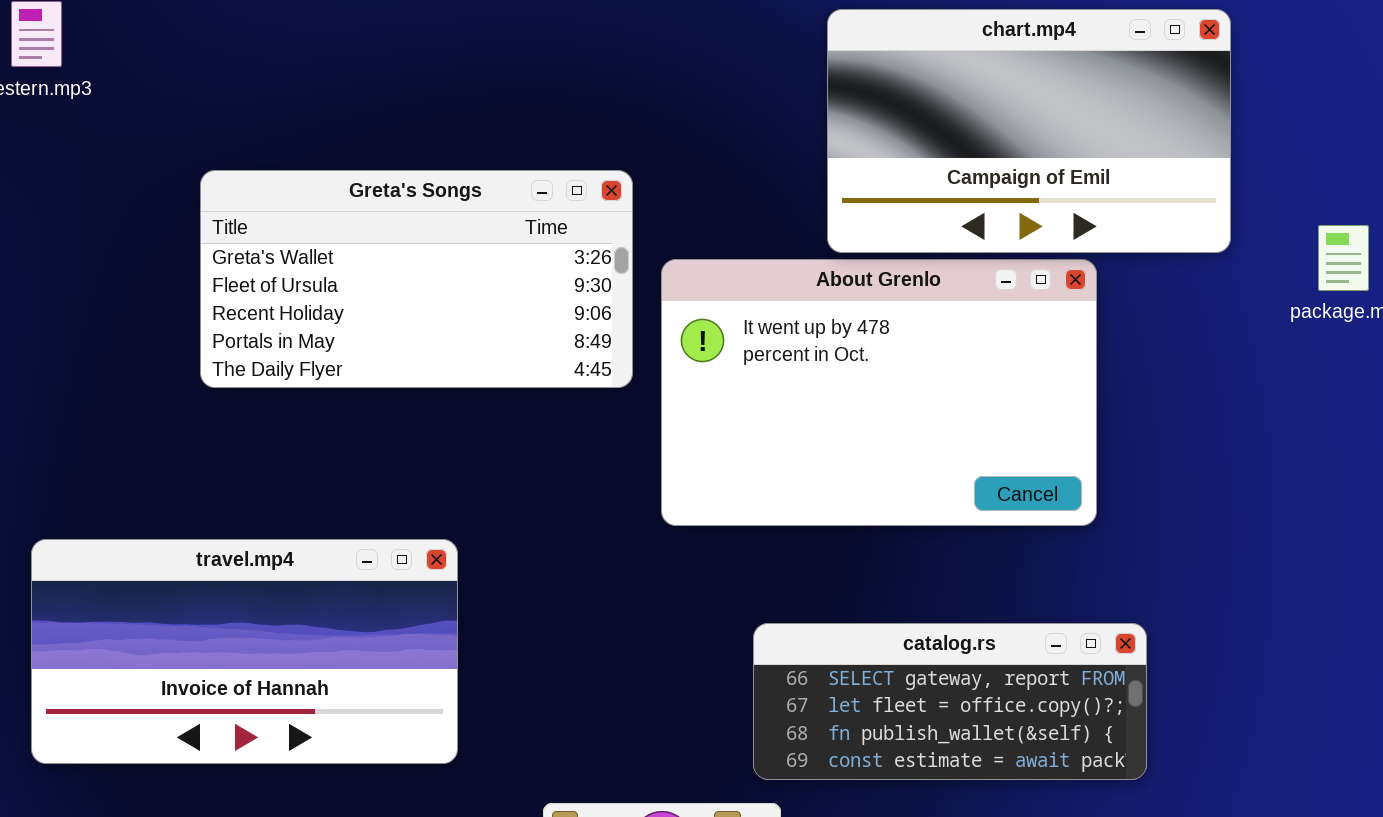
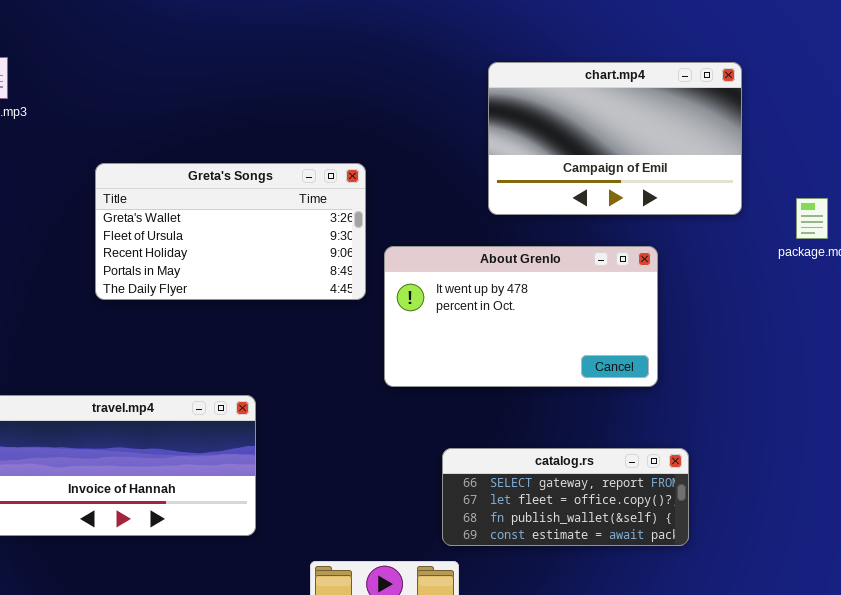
About Grenlo: [661,259,1097,526] -> [384,246,658,387], resized

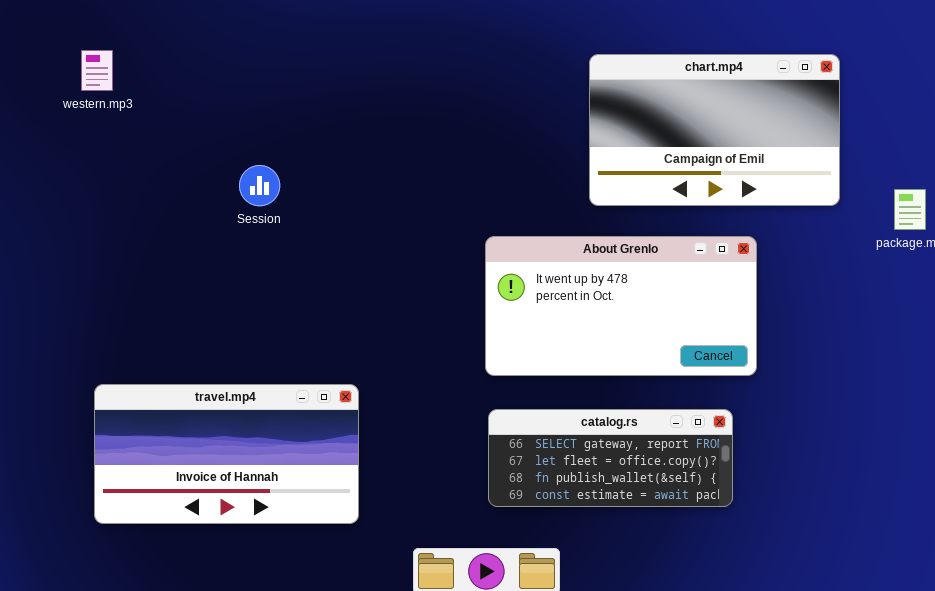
Greta's Songs: [95,163,366,300] -> none, closed
catalog.rs: [442,448,689,546] -> [488,409,733,507], moved

